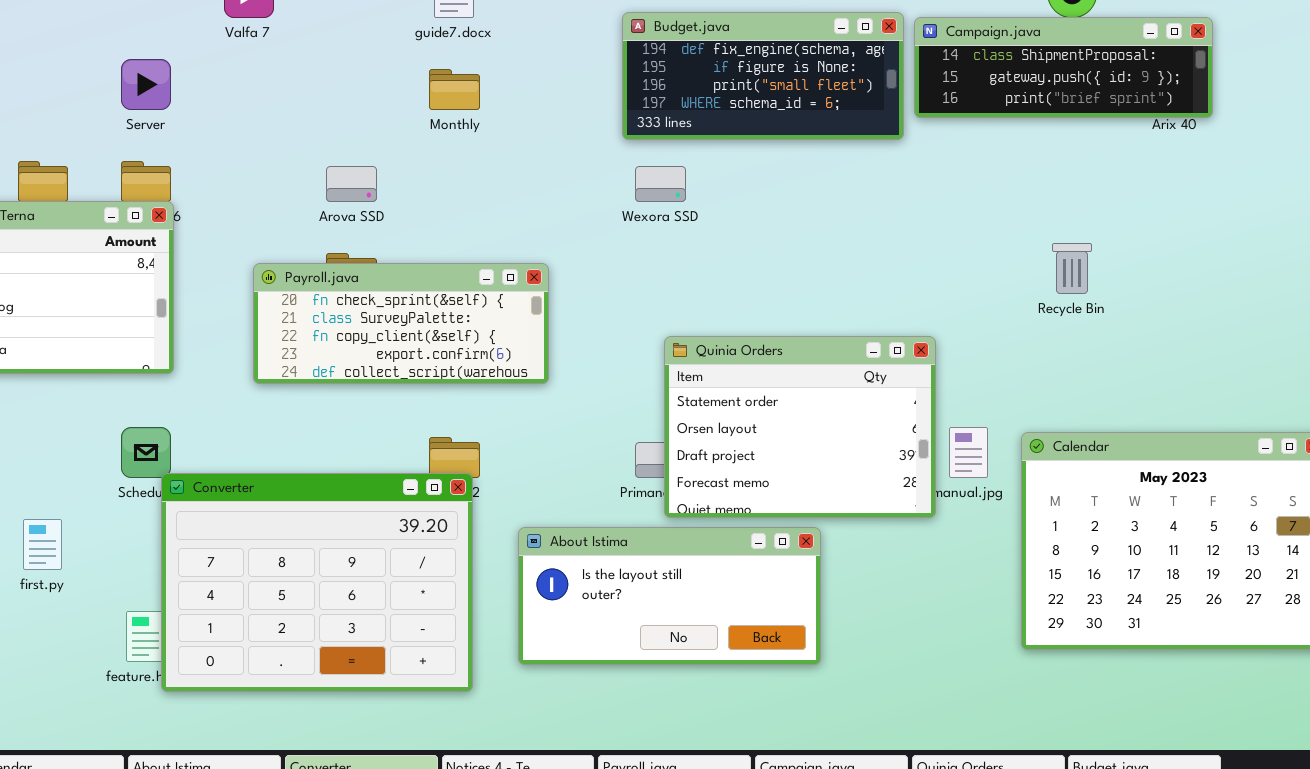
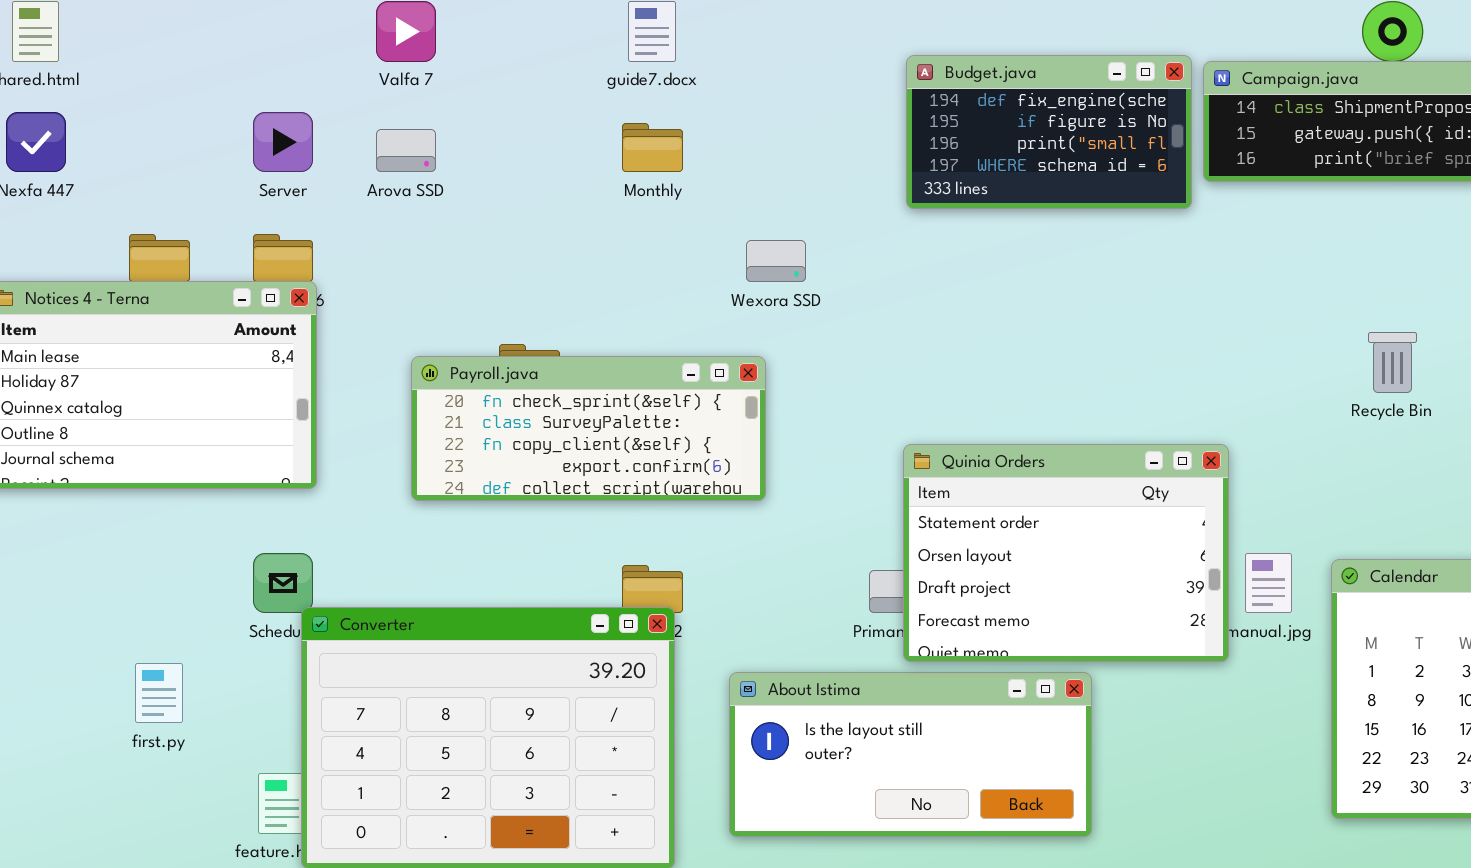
Budget.java: [622,12,904,140] -> [906,55,1192,209], resized
Arova SSD: [326,166,377,202] -> [376,129,436,172], moved
Wexora SSD: [635,166,686,202] -> [746,240,806,282], moved

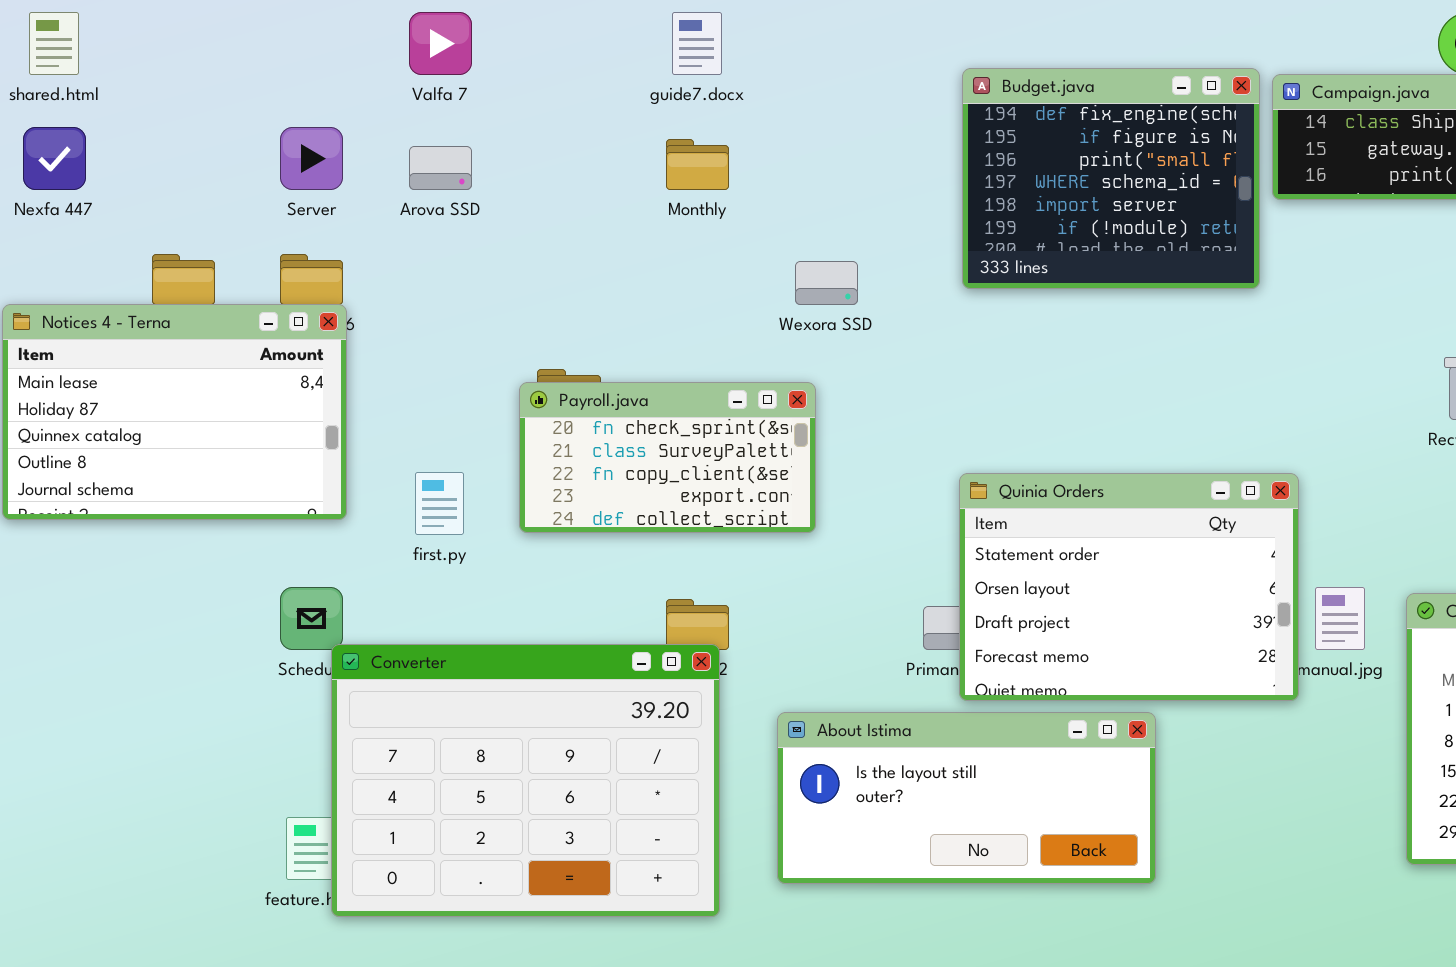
Budget.java: [906,55,1192,209] -> [962,68,1260,289], resized
Payroll.java: [411,356,766,501] -> [519,382,816,533], resized
first.py: [135,663,183,723] -> [415,472,464,535], moved

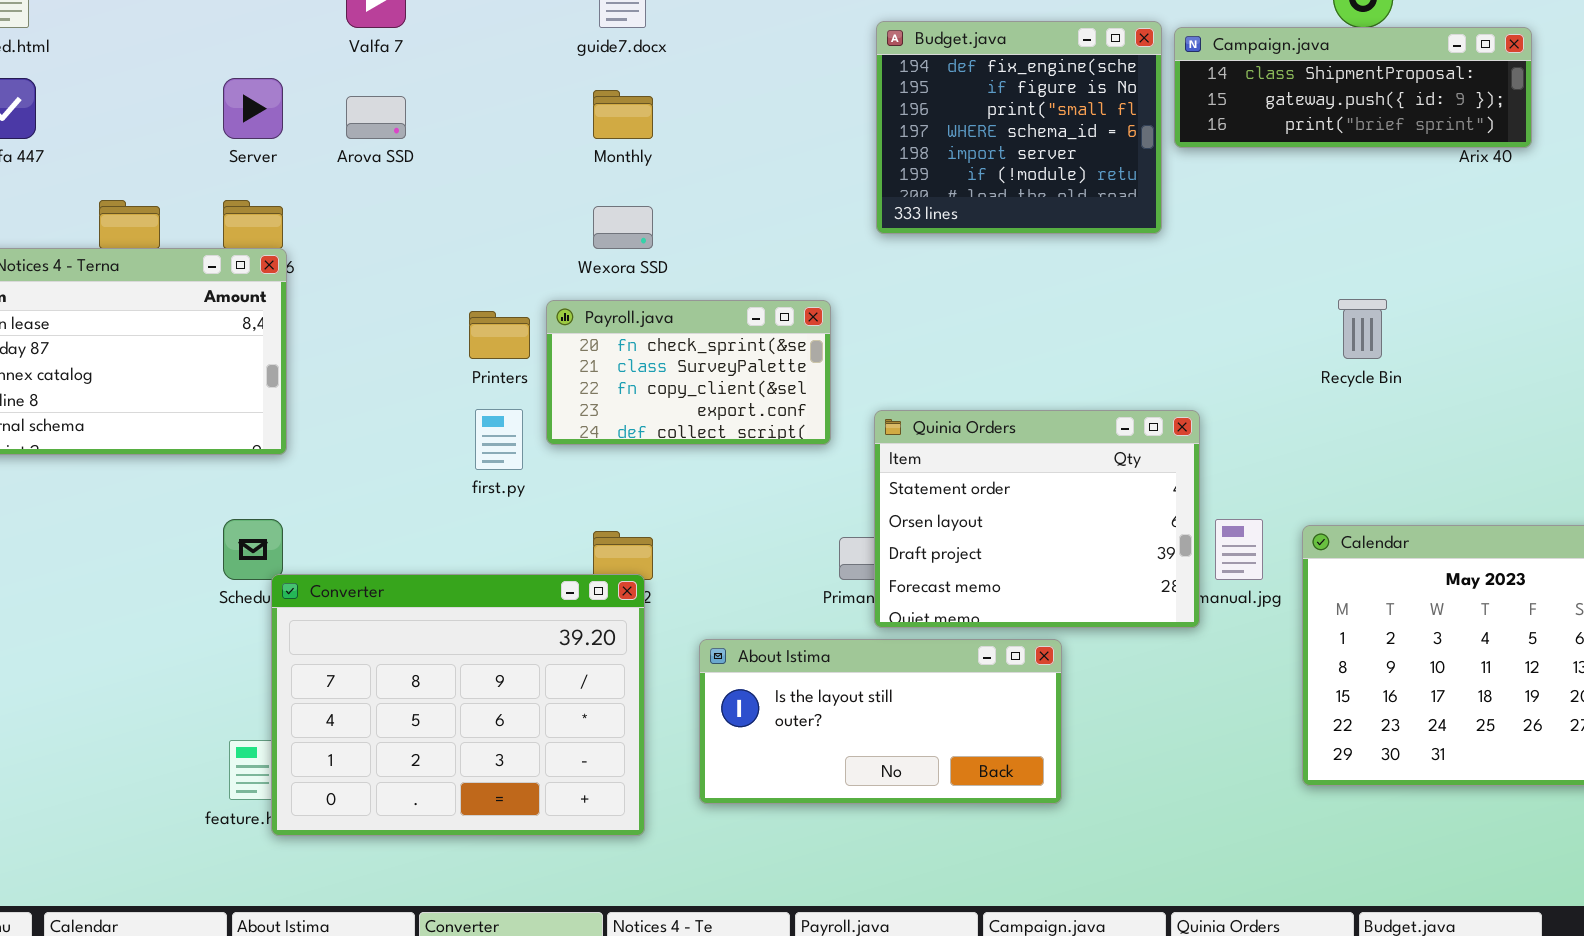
Wexora SSD: [795,261,858,305] -> [593,206,653,249], moved
Payroll.java: [519,382,816,533] -> [546,300,831,445], moved
first.py: [415,472,464,535] -> [475,409,523,470], moved

